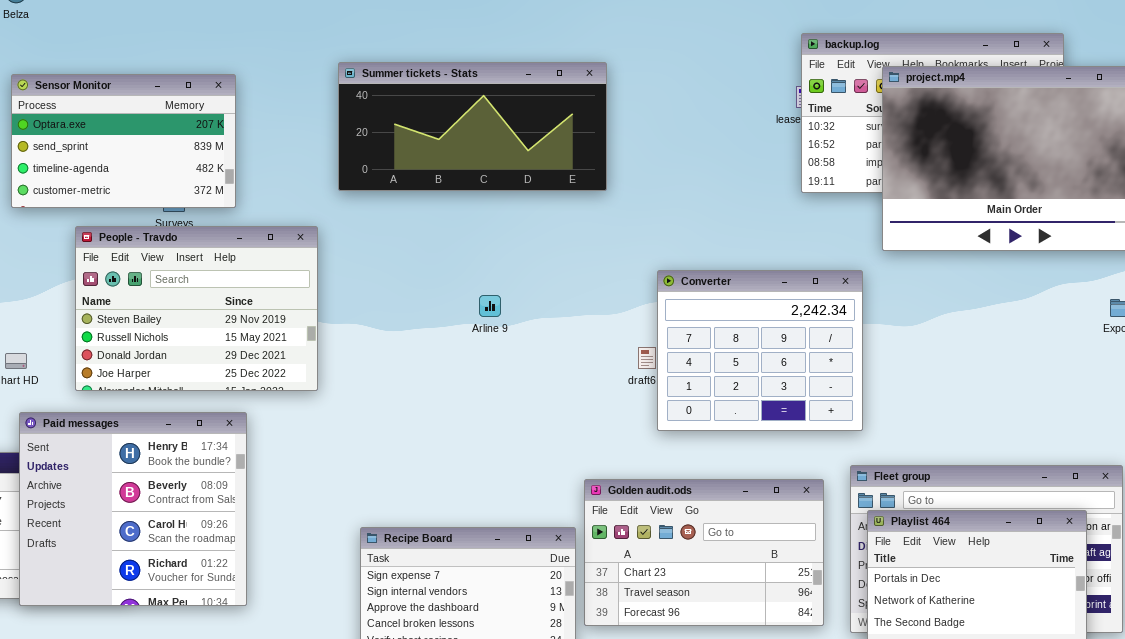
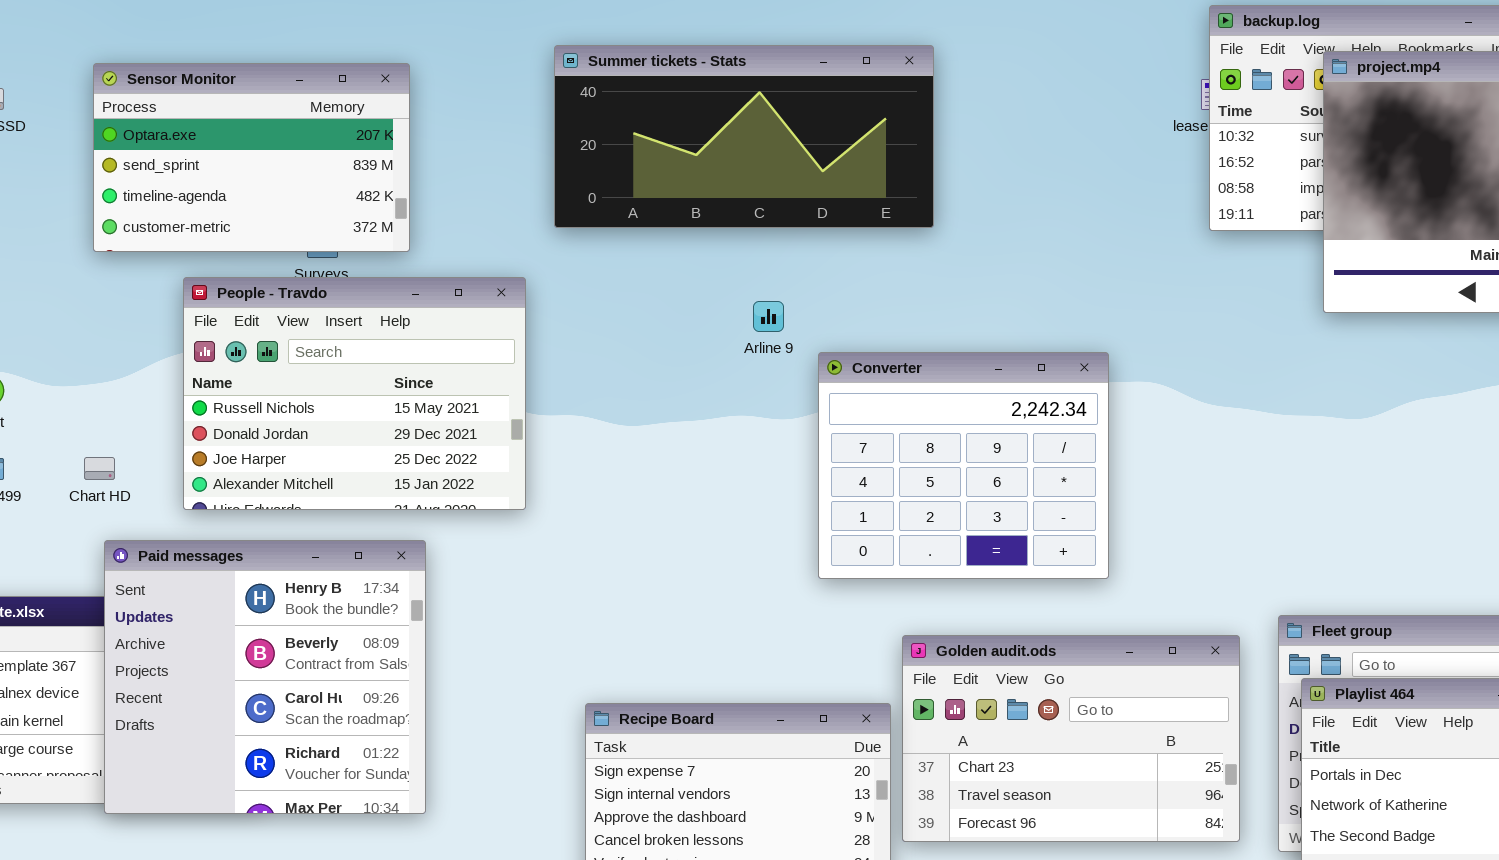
People - Travdo: [75,226,318,391] -> [183,277,526,510], scrolled down 1 row
Converter: [657,270,863,431] -> [818,352,1109,579], moved
Arline 9: [479,295,501,317] -> [753,301,784,332], moved

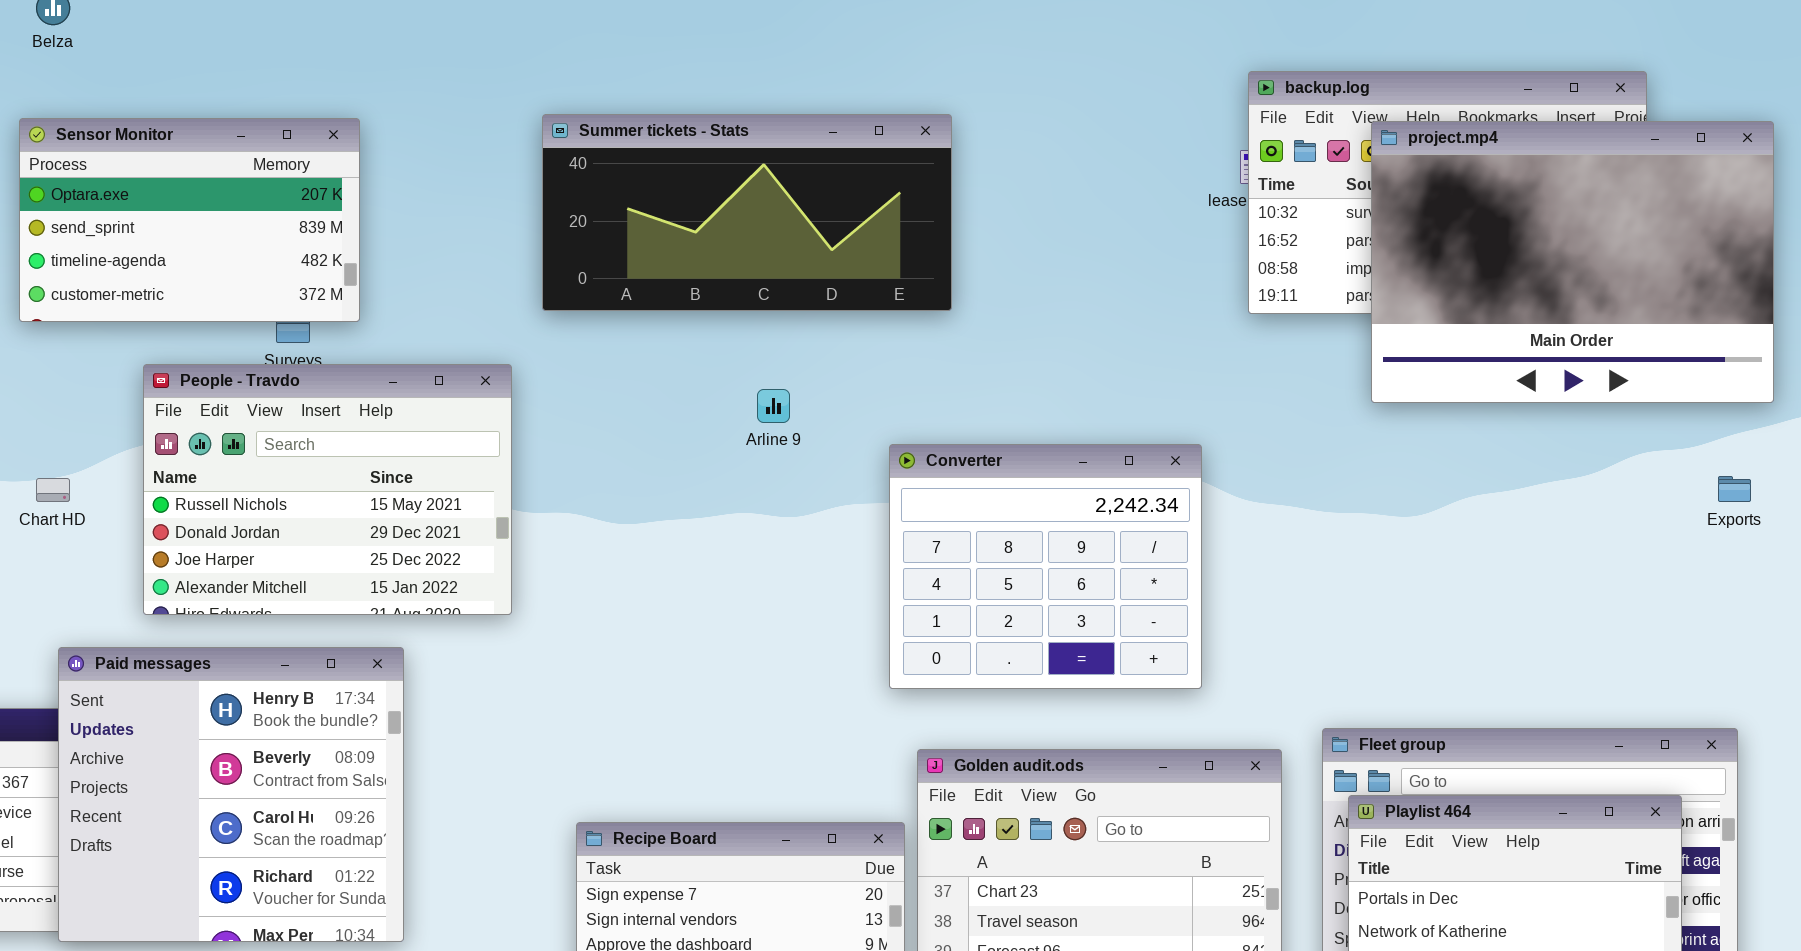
Sensor Monitor: [93,63,410,252] -> [19,118,360,322], moved
Converter: [818,352,1109,579] -> [889,444,1202,689], moved
Chart HD: [84,457,115,480] -> [36,478,70,502], moved

